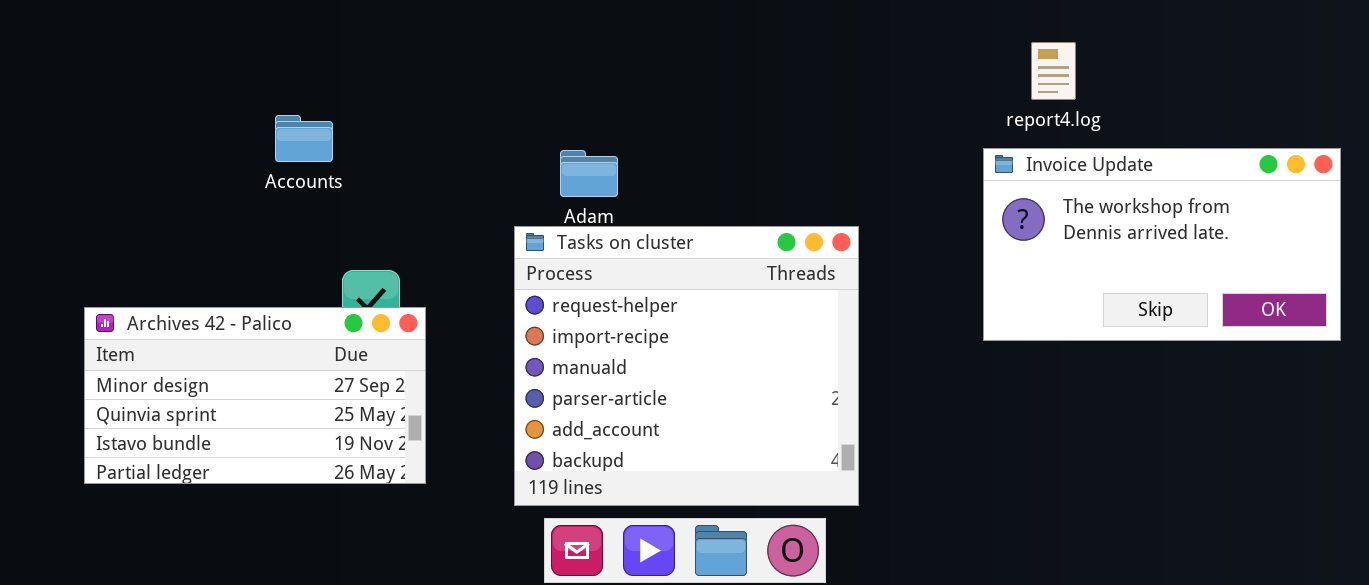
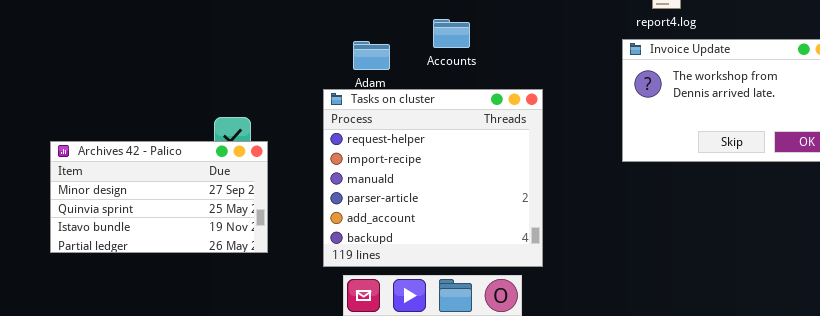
Accounts: [275,115,333,162] -> [433,19,470,48], moved

